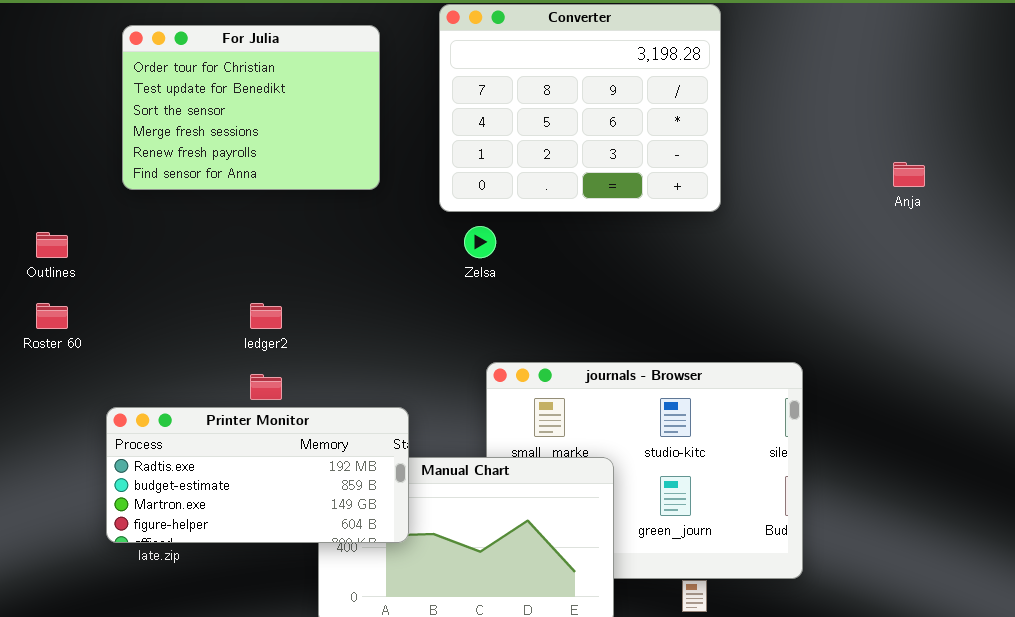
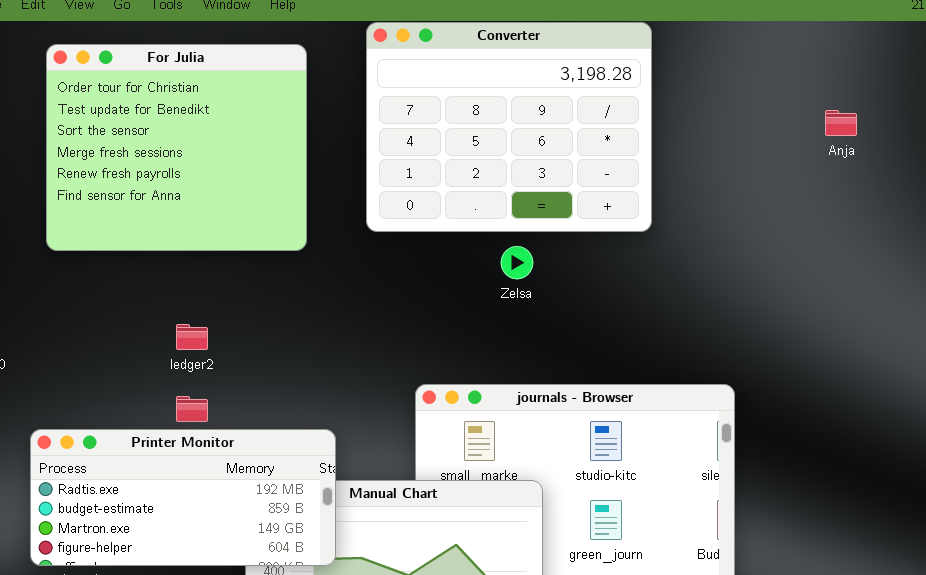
For Julia: [122,25,380,190] -> [46,44,307,251], resized
Anja: [893,162,925,187] -> [825,110,857,136], moved
Zelsa: [464,226,496,258] -> [501,246,533,279], moved

